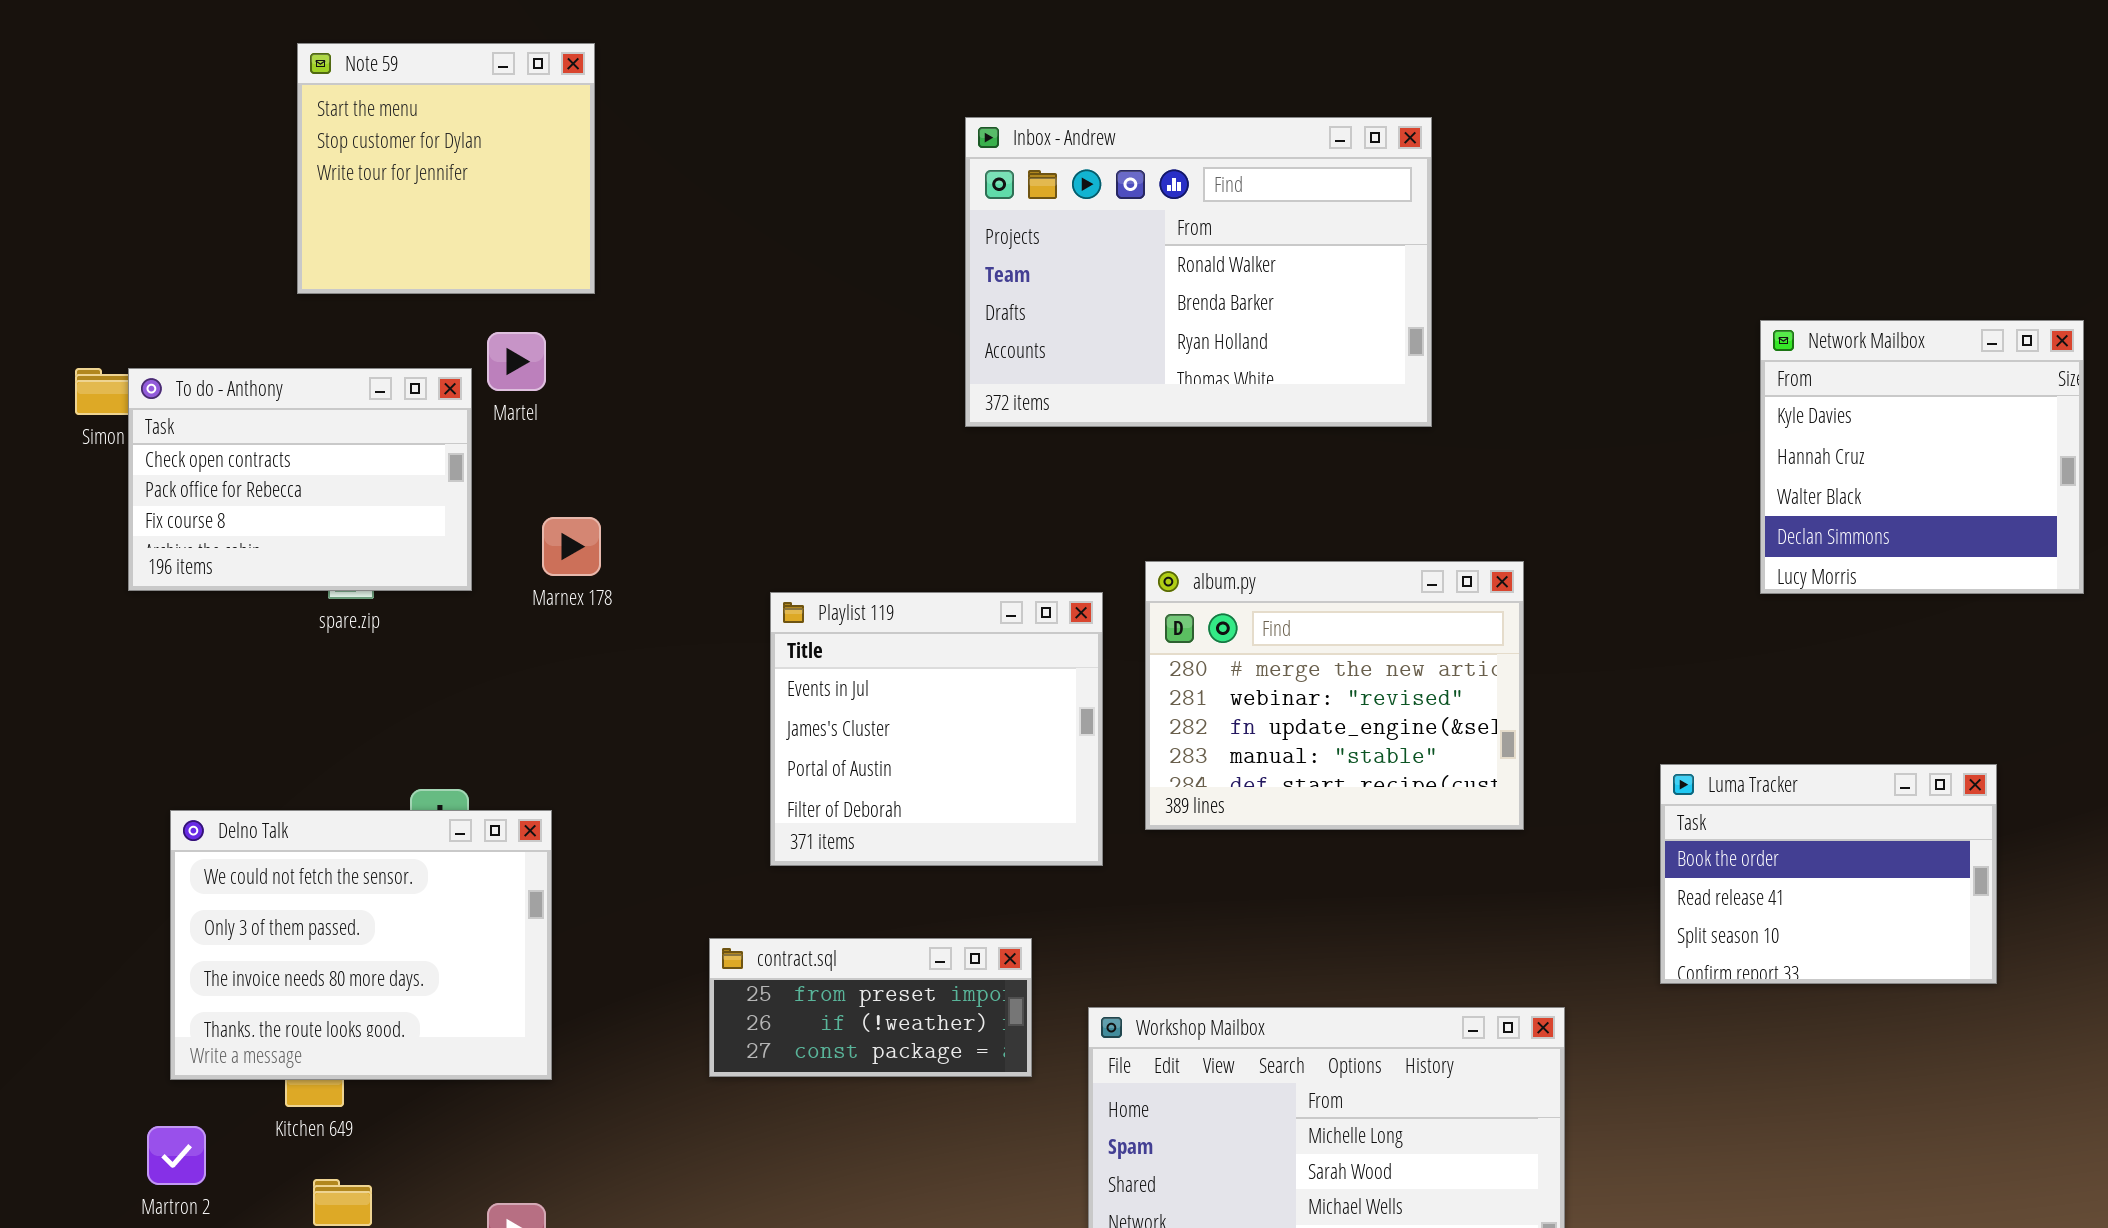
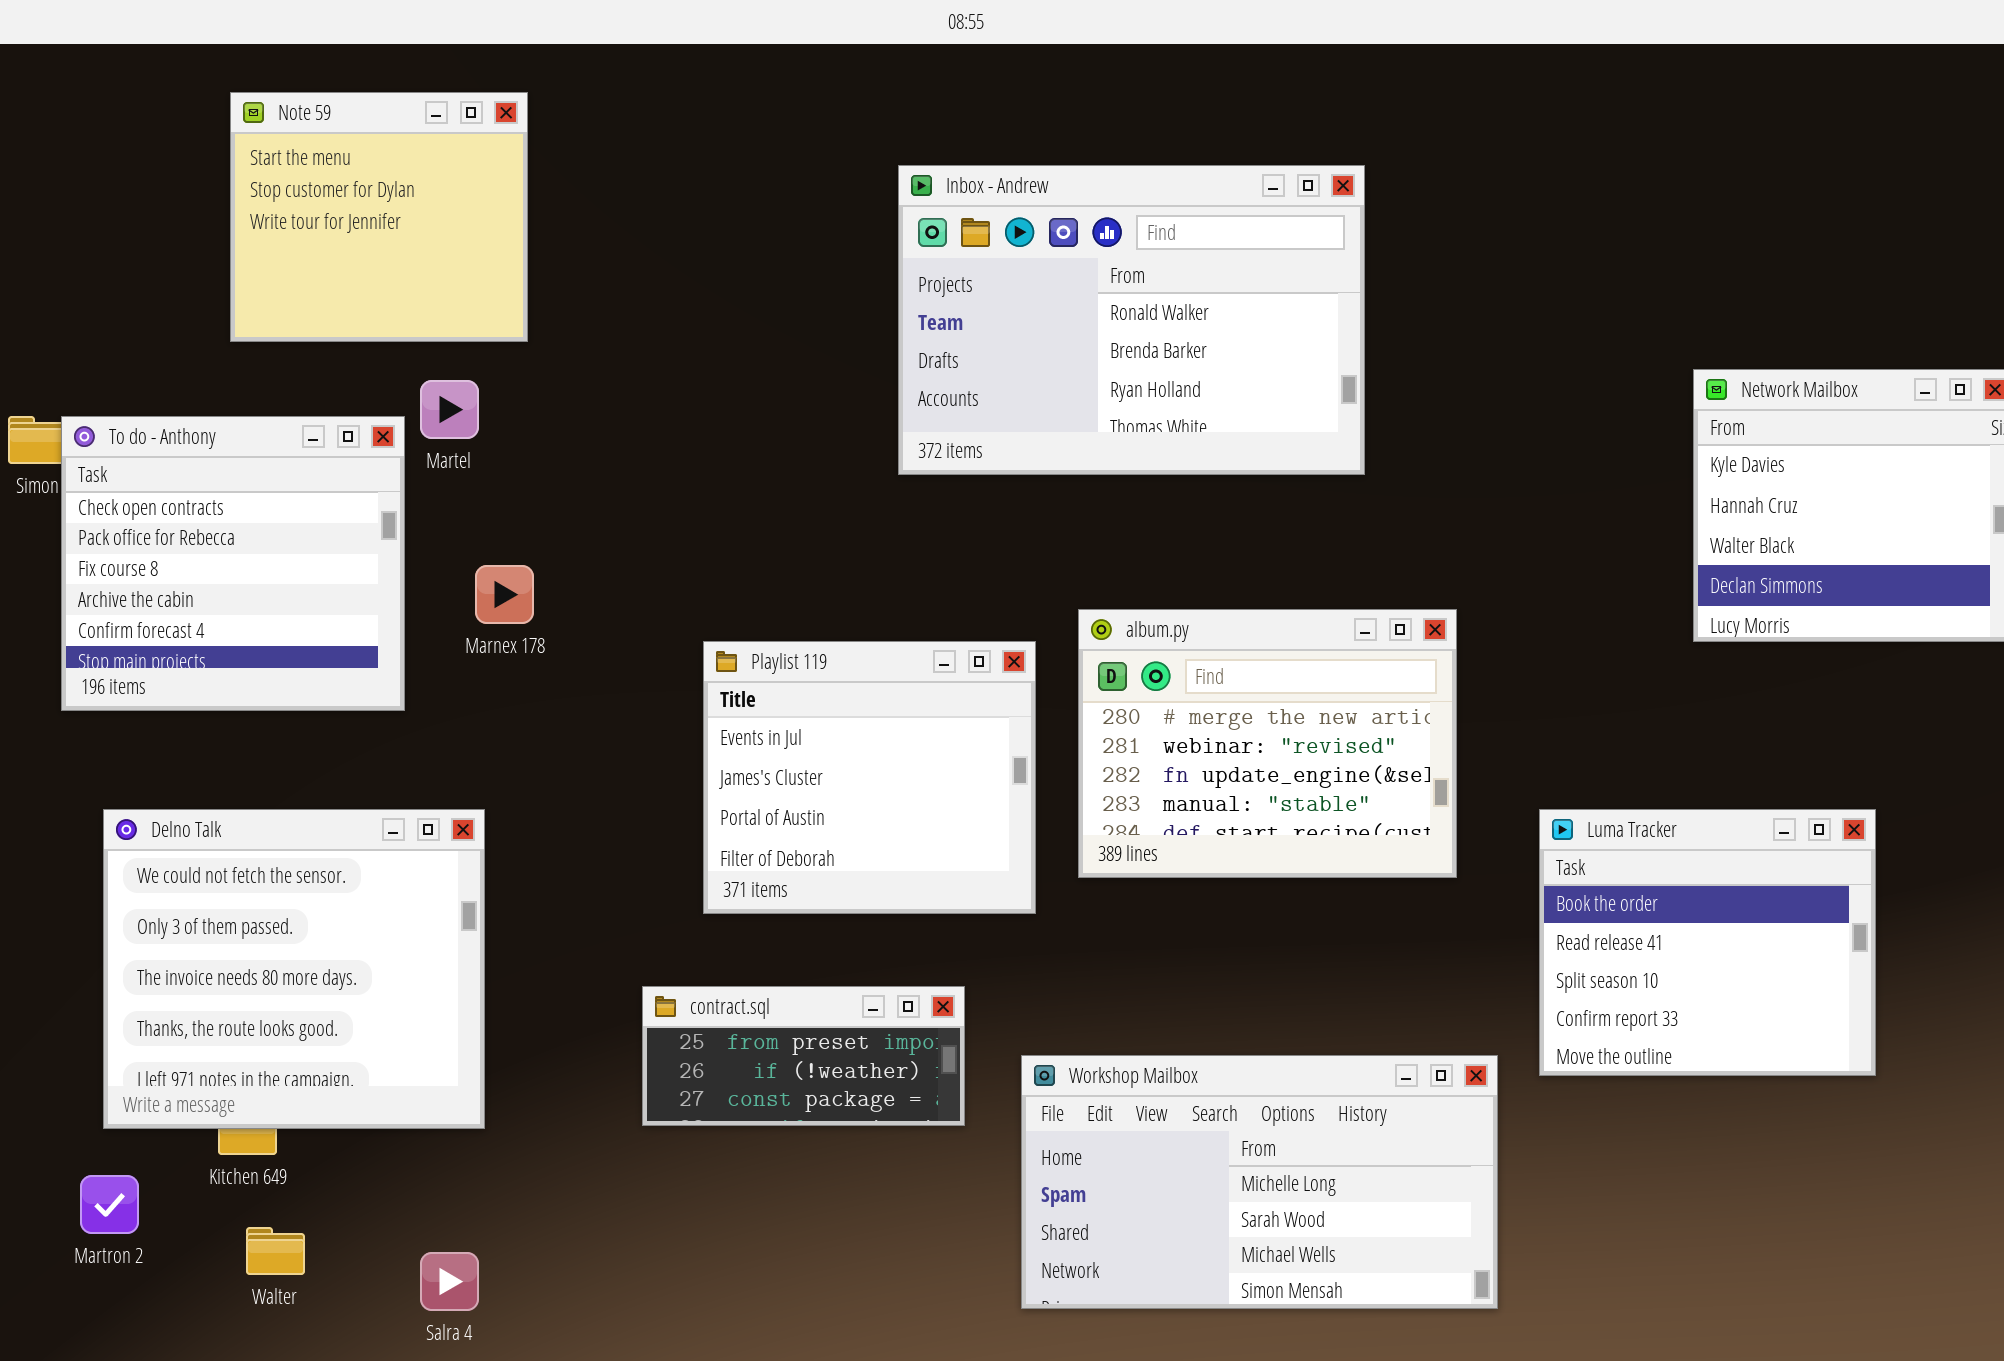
To do - Anthony: [128,368,472,591] -> [61,416,405,711], resized
Luma Tracker: [1660,764,1997,984] -> [1539,809,1876,1076], moved, resized
Delno Talk: [170,810,552,1080] -> [103,809,485,1129], resized

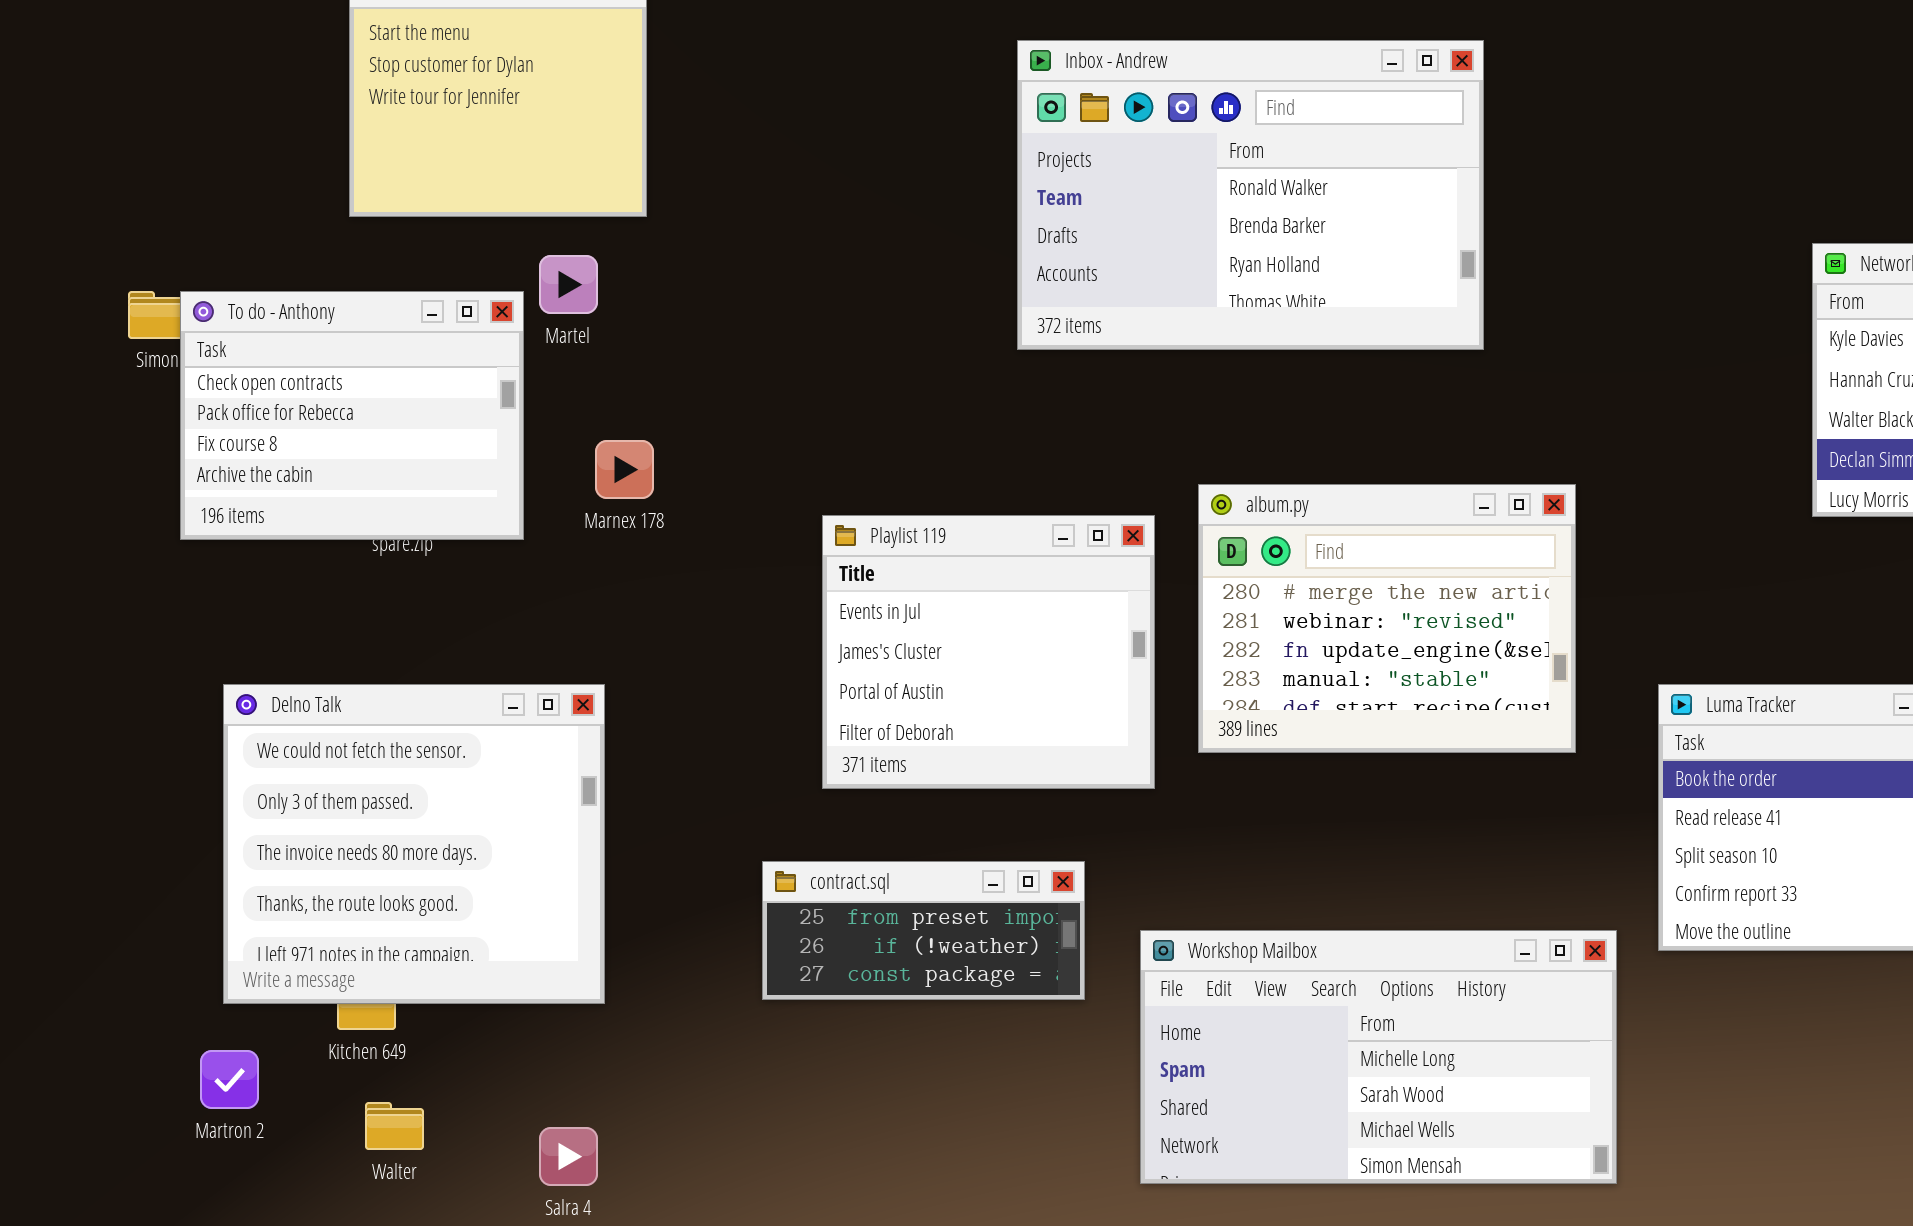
To do - Anthony: [61,416,405,711] -> [180,291,524,540], resized

